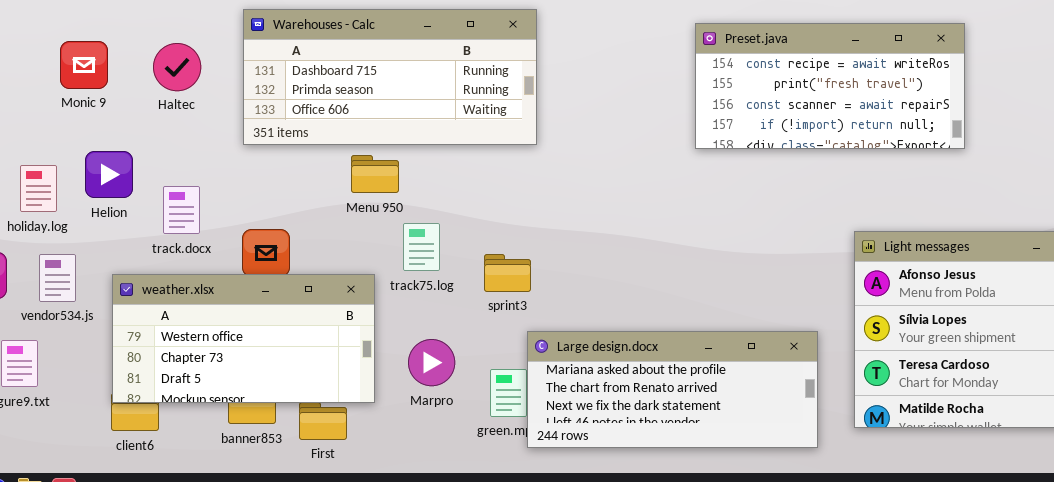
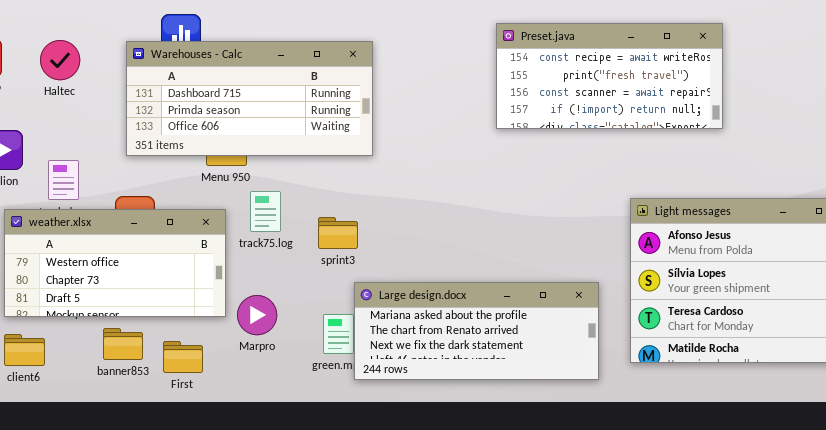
Warehouses - Calc: [243,9,537,145] -> [126,41,373,156], moved
weather.xlsx: [112,274,375,403] -> [4,209,226,317], moved
Marpro: [408,339,455,386] -> [237,295,277,335], moved

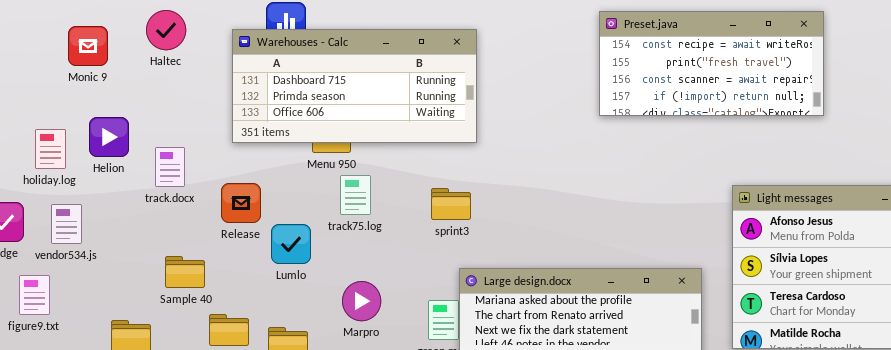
Haltec: [40,40,80,80] -> [146,10,186,50], moved
track75.log: [250,191,281,232] -> [340,175,371,215], moved
weather.xlsx: [4,209,226,317] -> none, closed
sprint3: [318,217,358,249] -> [431,188,471,220], moved

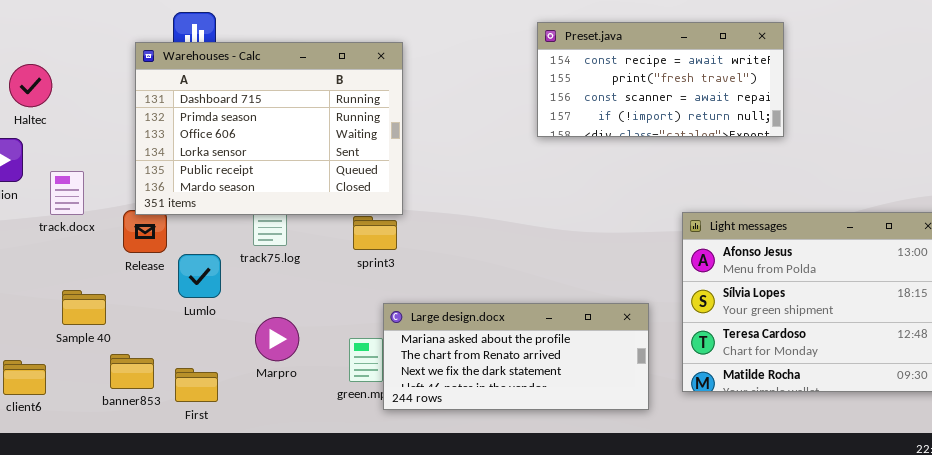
Haltec: [146,10,186,50] -> [9,64,52,107], moved
Warehouses - Calc: [232,29,477,143] -> [135,42,403,215], resized

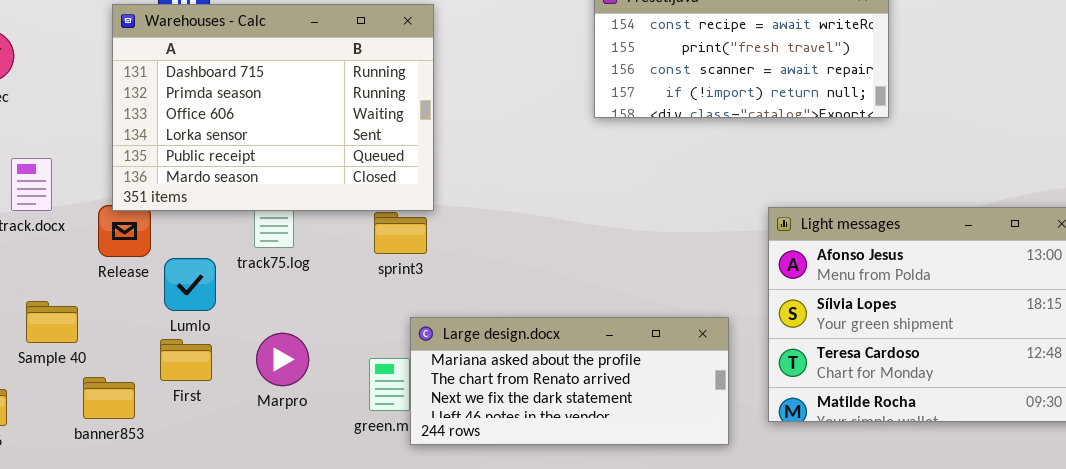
First: [175,368,218,402] -> [160,339,212,381], moved

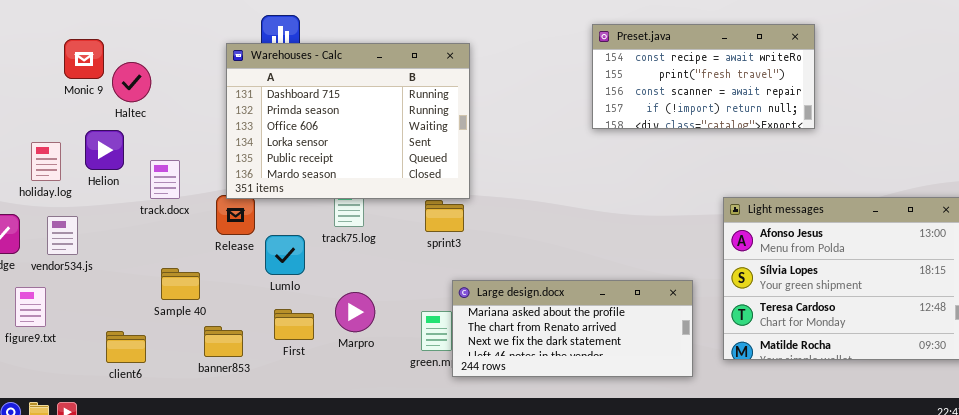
First: [160,339,212,381] -> [274,309,314,340], moved

